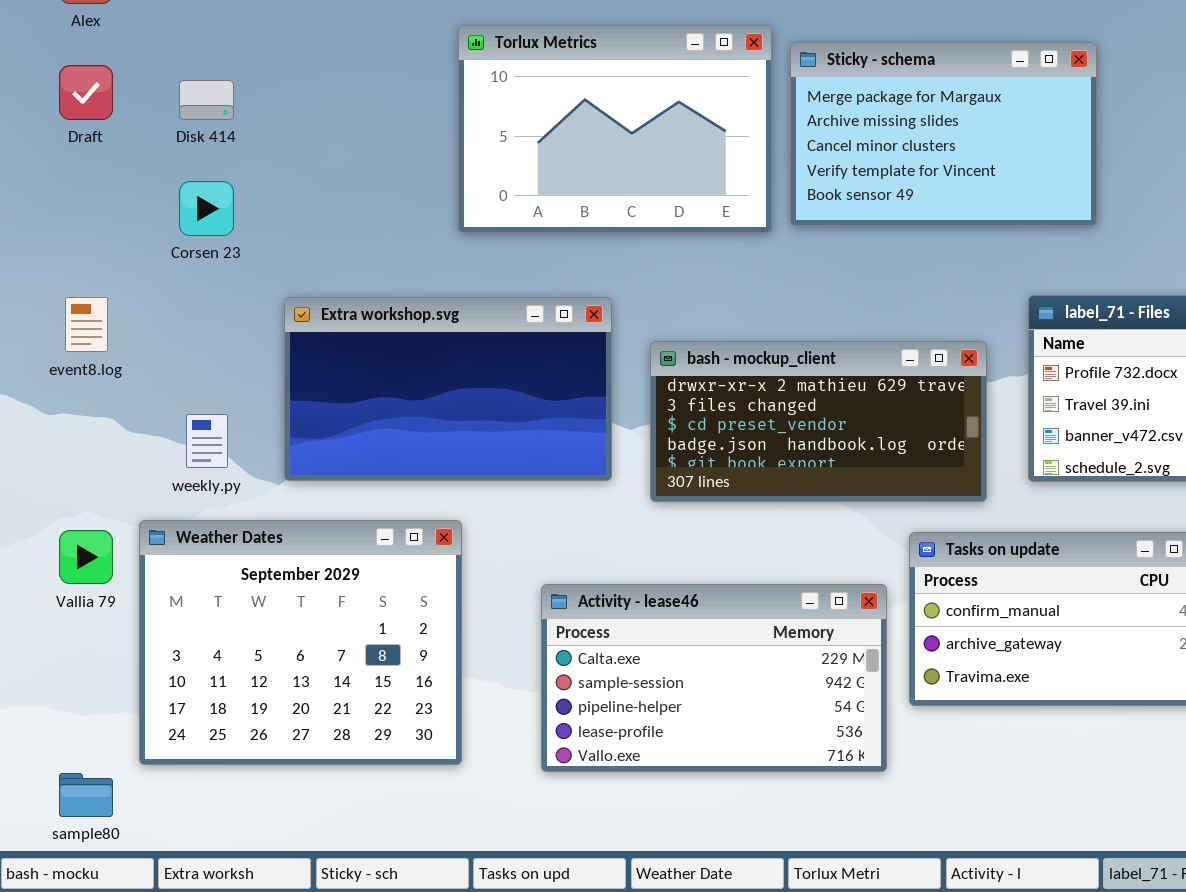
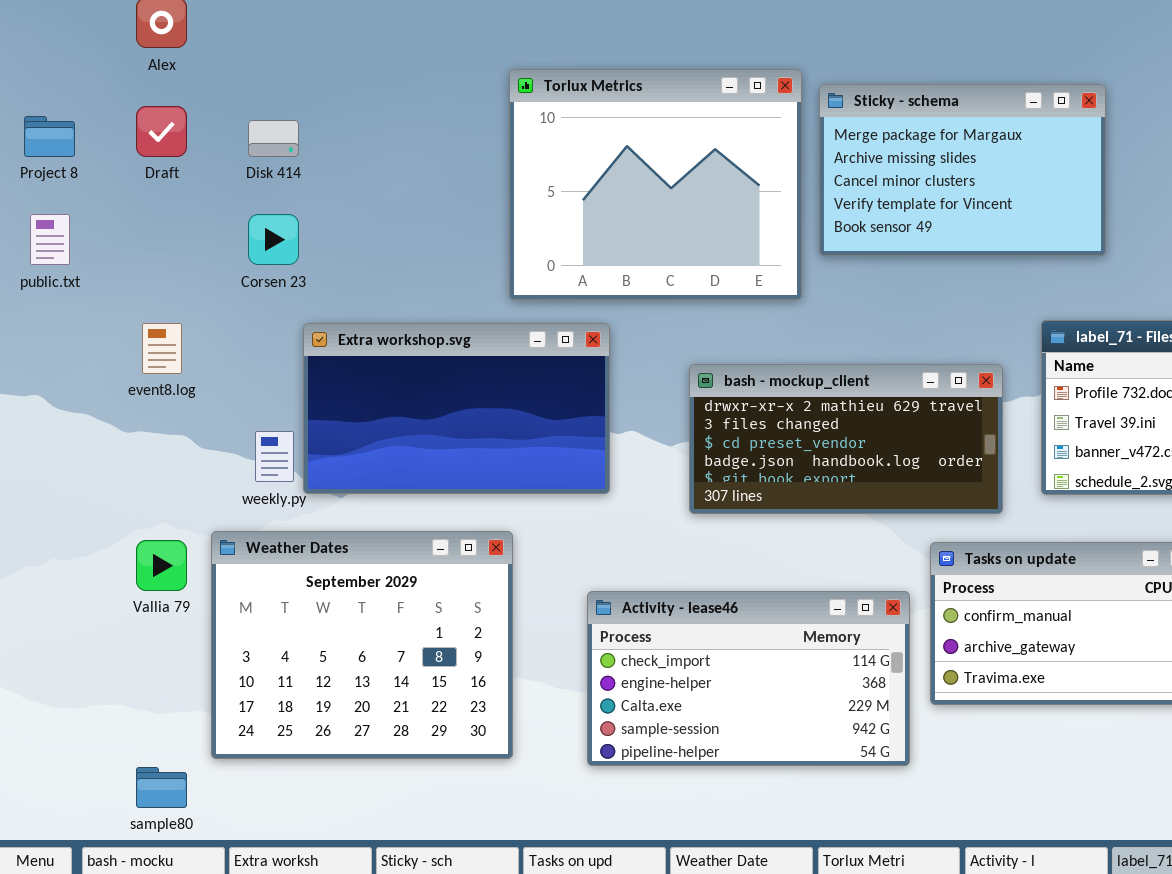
Torlux Metrics: [458,25,772,233] -> [509,69,802,300], resized
Extra workshop.svg: [284,297,612,481] -> [303,323,610,494], moved
Activity - lease46: [541,584,887,772] -> [587,591,910,766], scrolled up 2 rows

